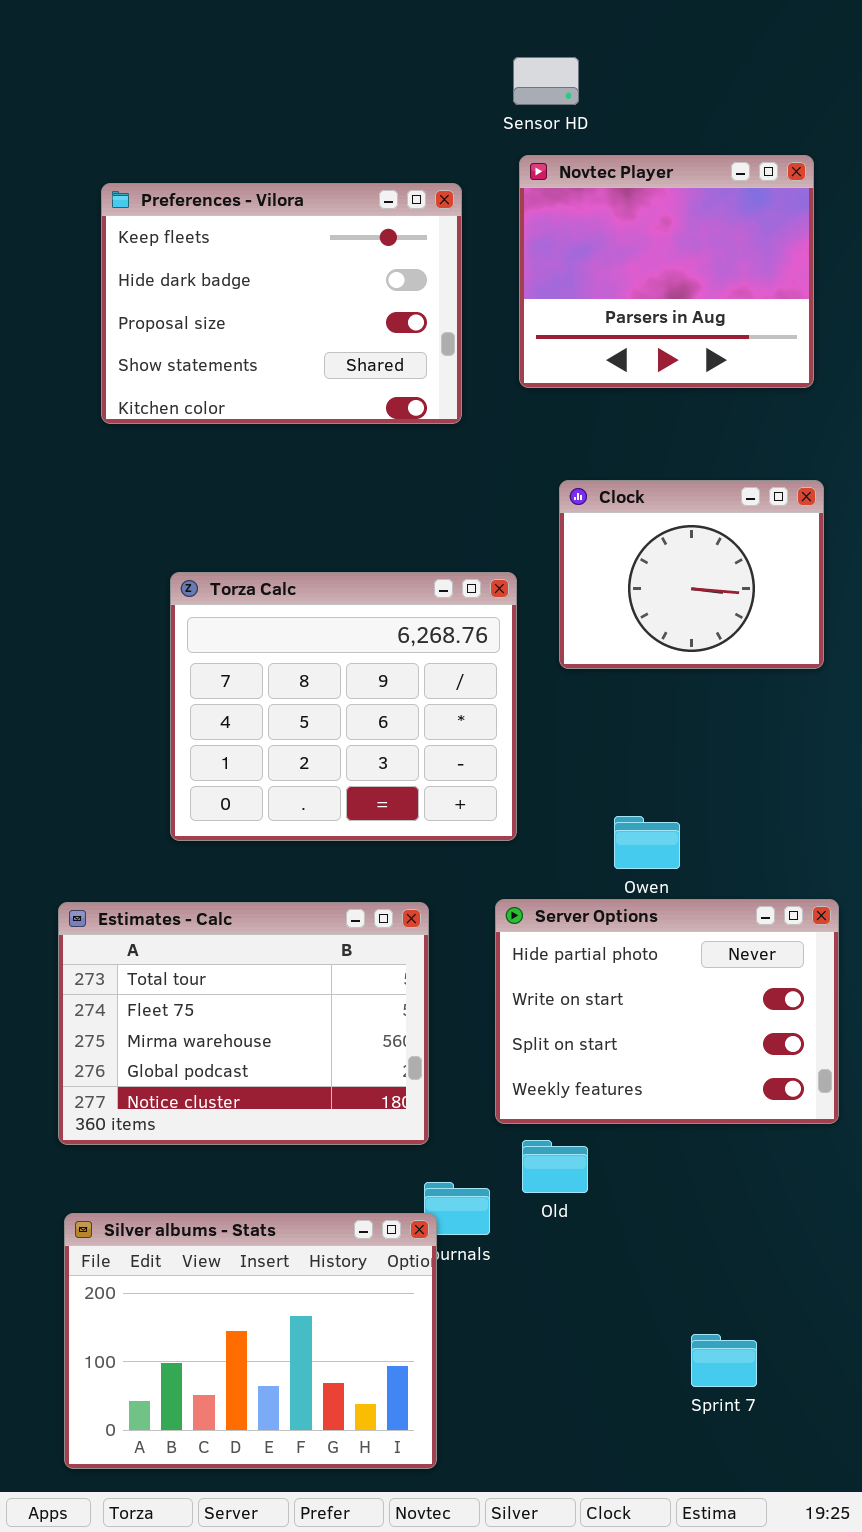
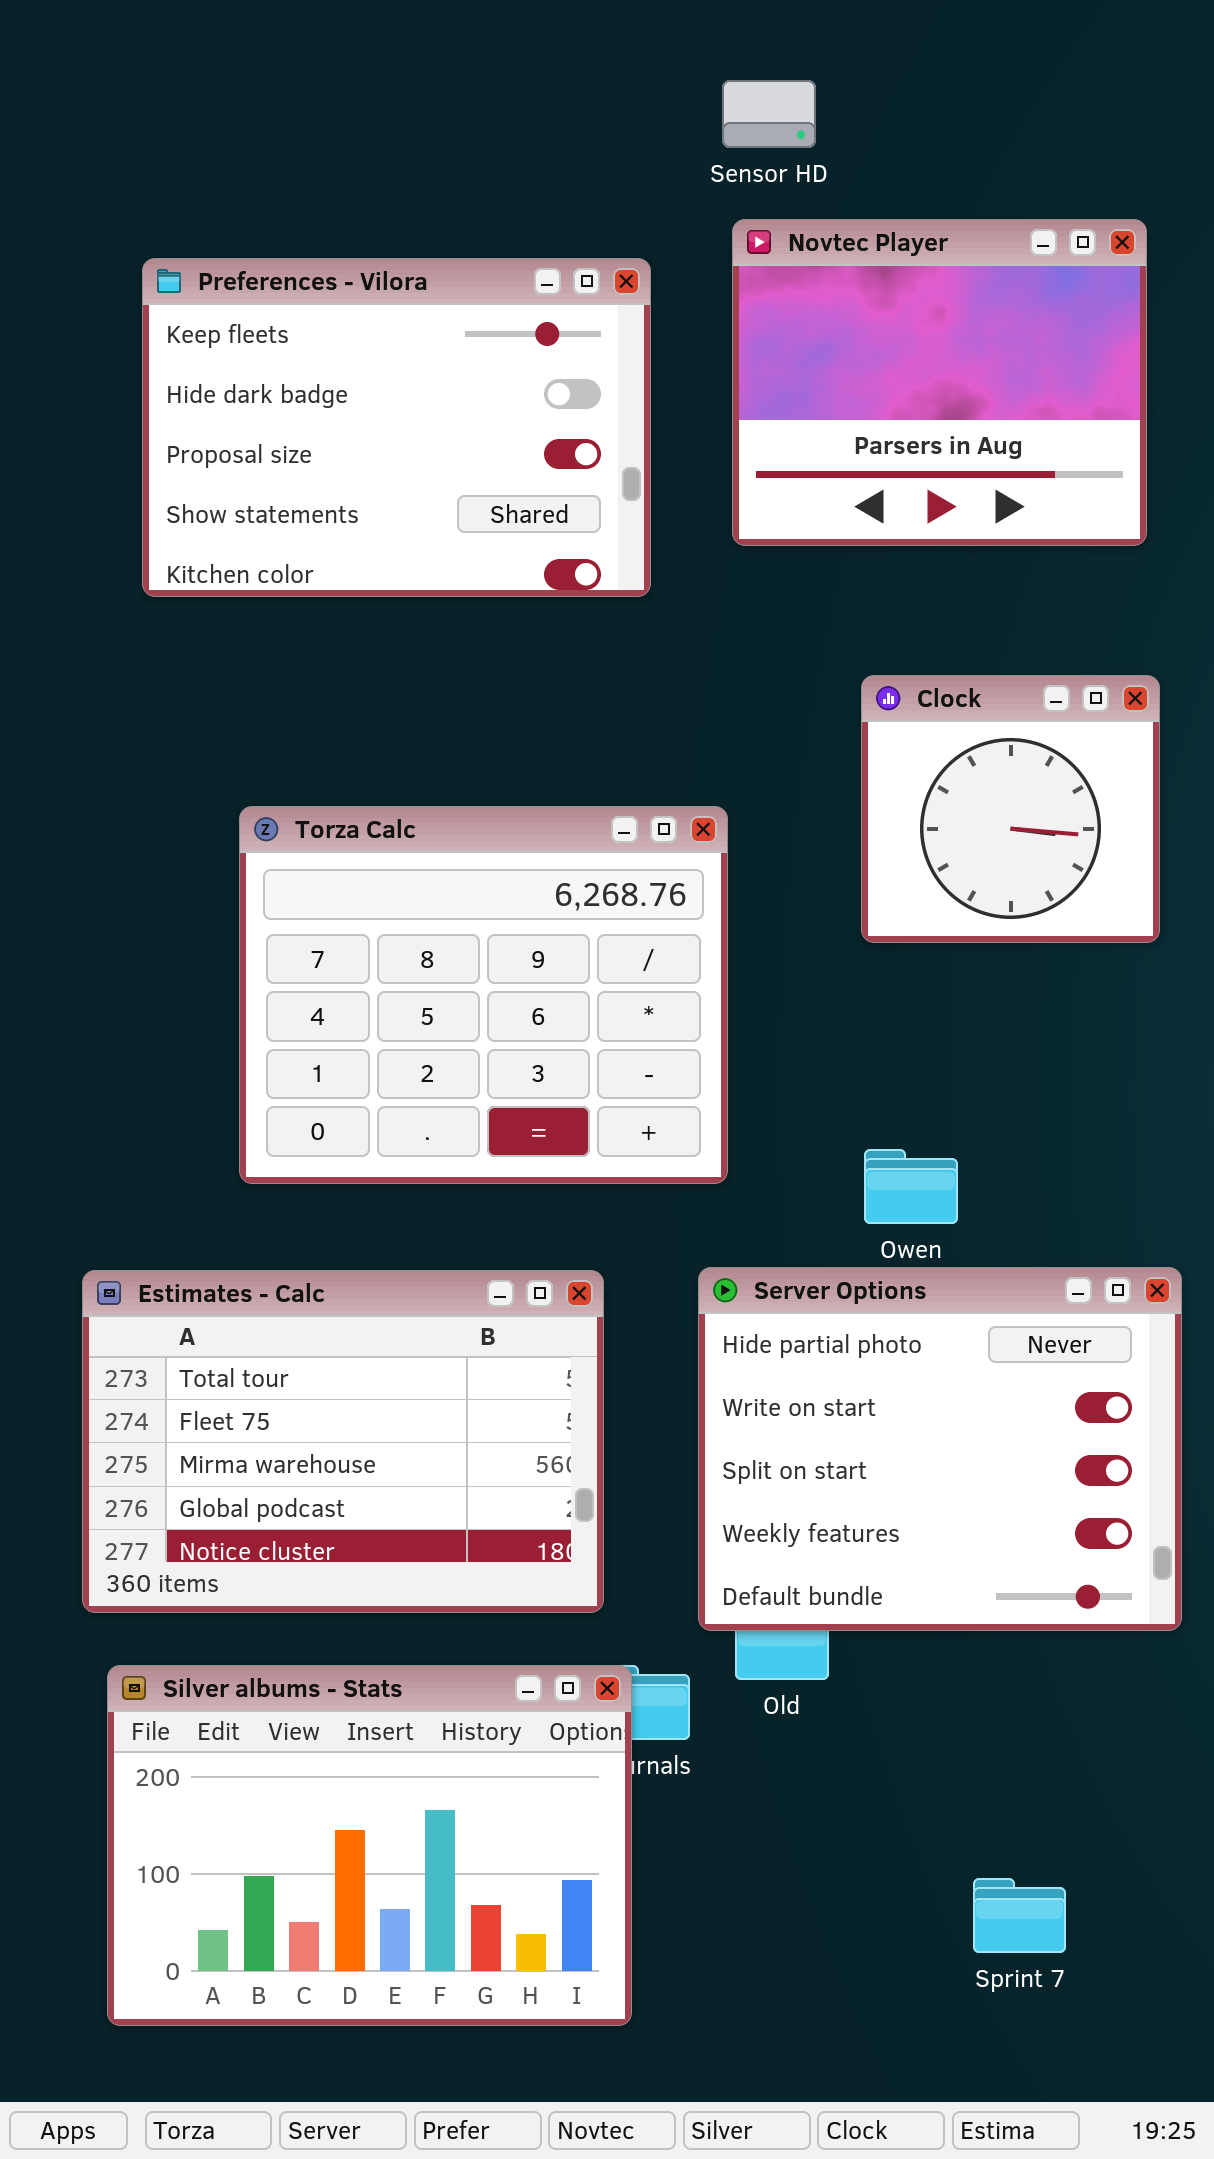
Clock: [559,480,824,669] -> [861,675,1160,943], resized
Server Options: [495,899,839,1124] -> [698,1267,1182,1631], resized
Silver albums - Stats: [64,1213,437,1469] -> [107,1665,632,2026], moved

